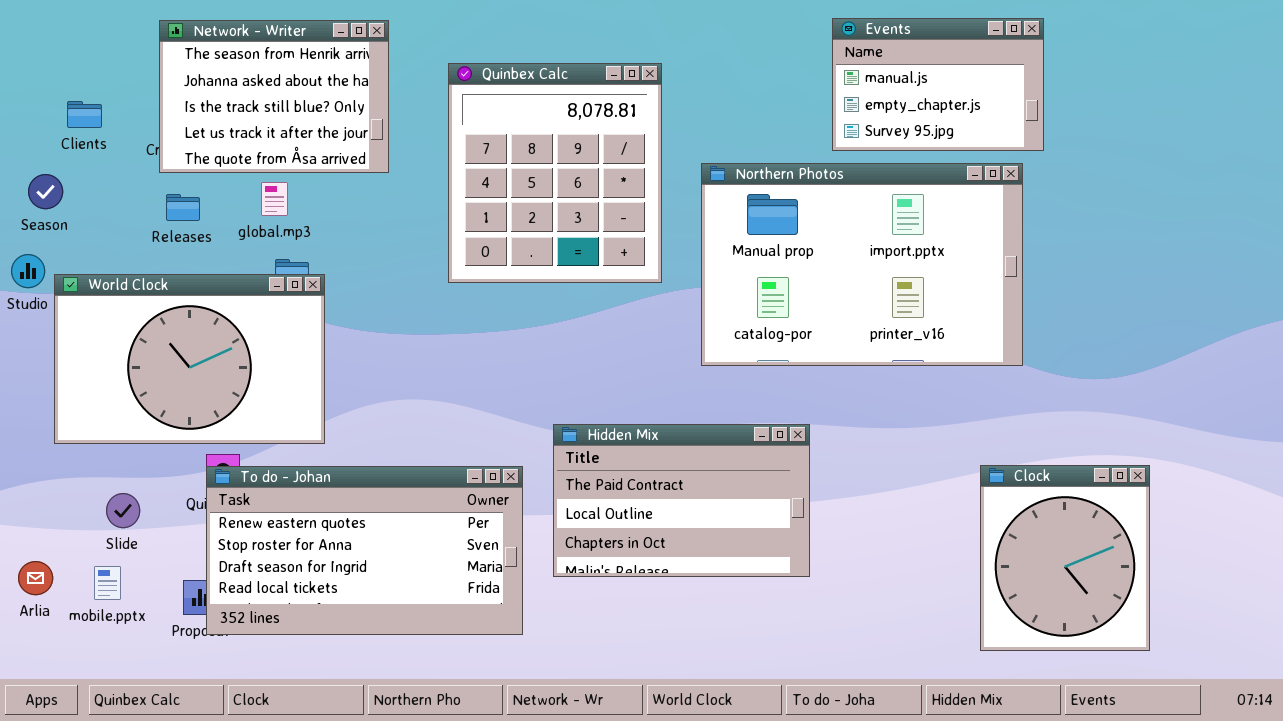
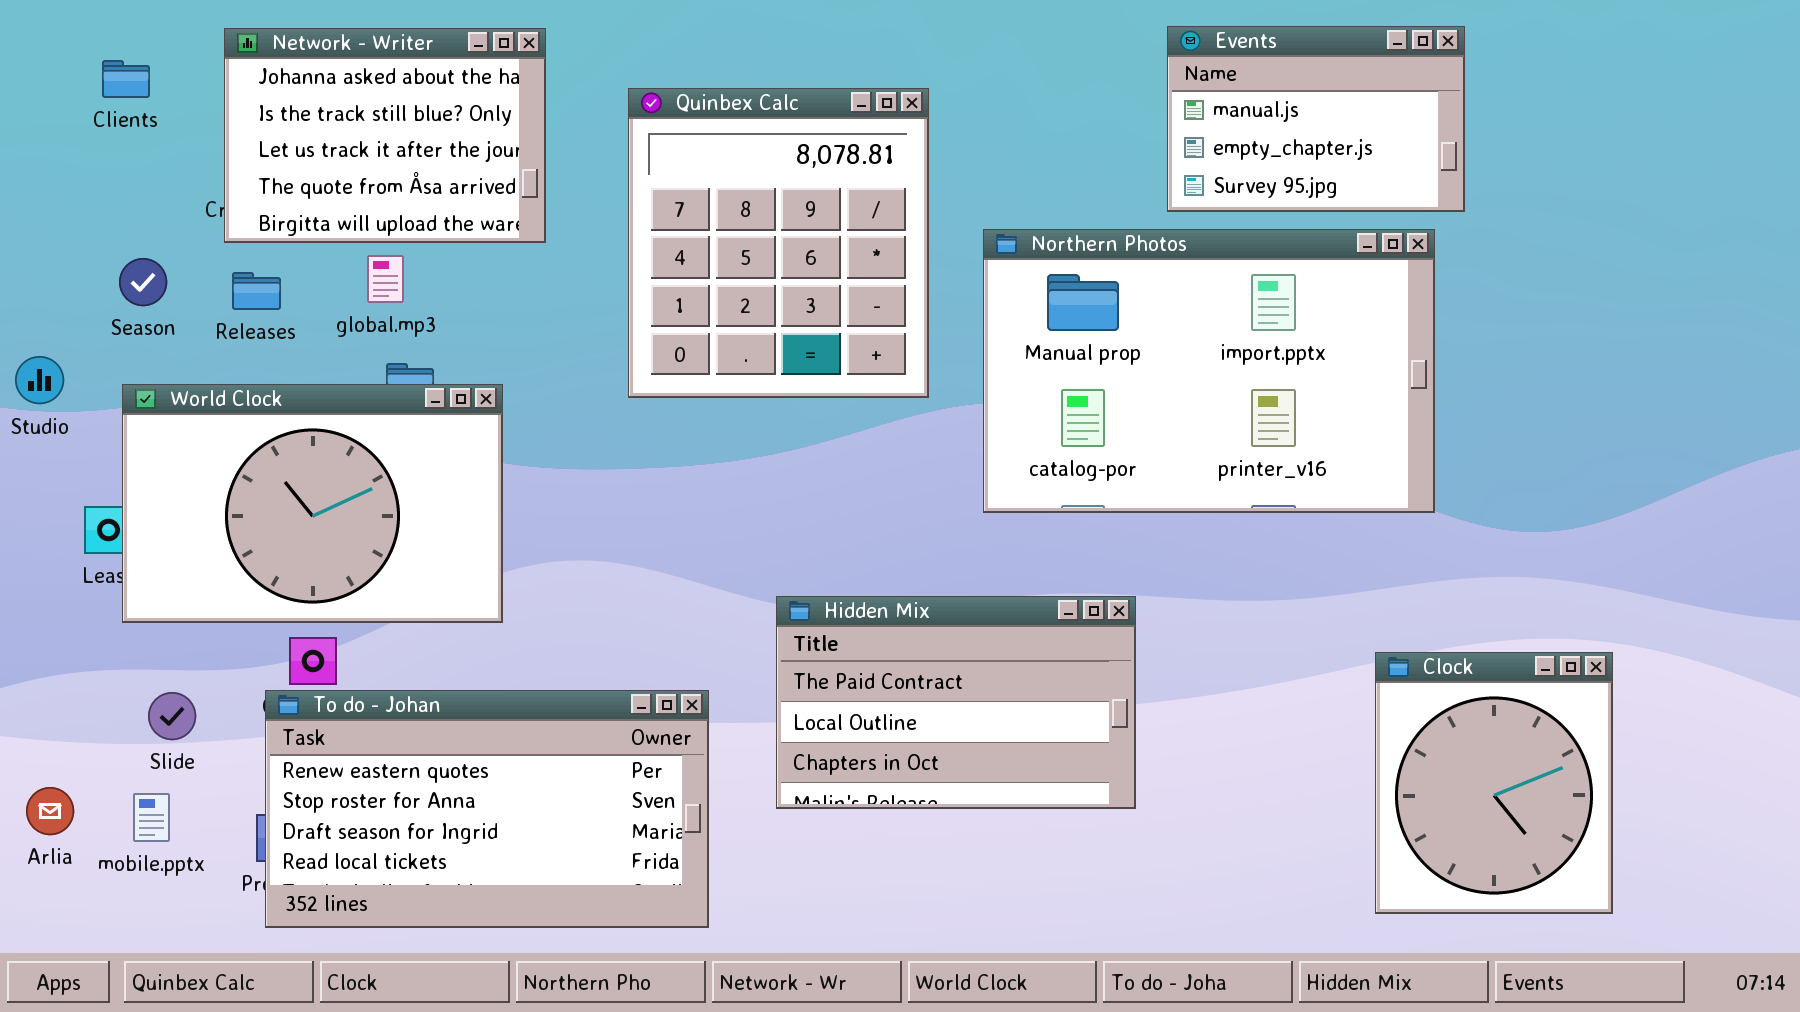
Network - Writer: [159,20,389,173] -> [224,28,546,243], scrolled down 1 row
Clients: [67,101,102,128] -> [102,60,150,98], moved
Season: [28,174,63,209] -> [119,258,167,306], moved
World Clock: [54,274,325,444] -> [122,384,503,623], moved
To do - Johan: [206,466,523,635] -> [265,690,709,928], moved

